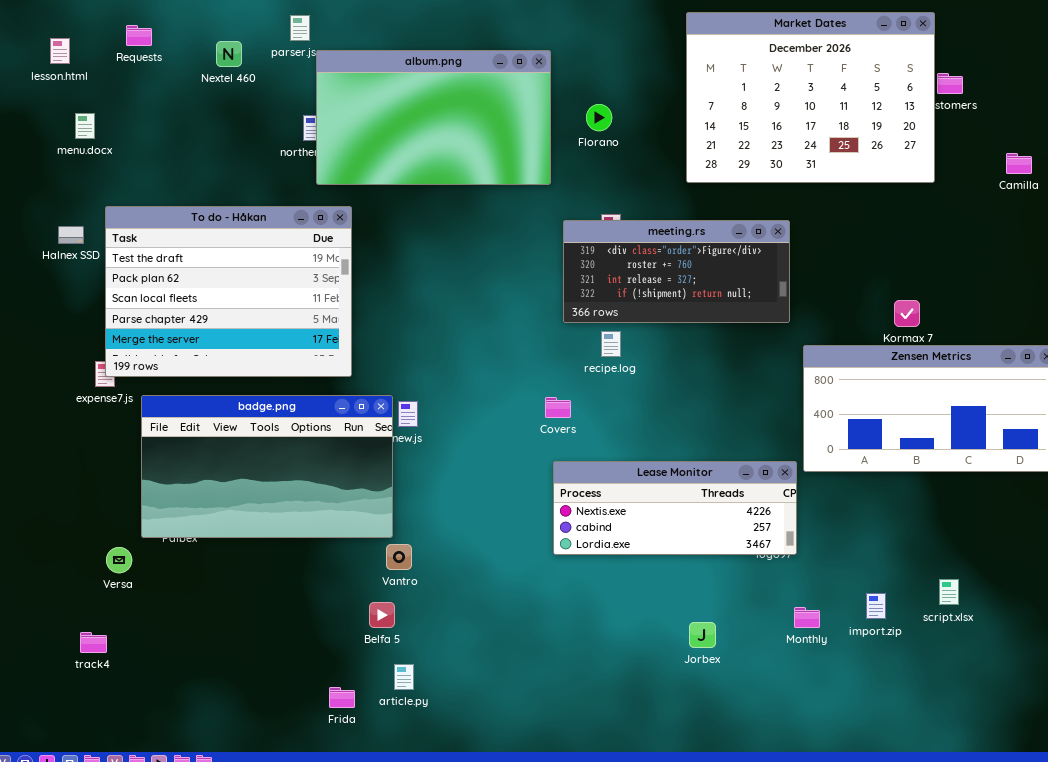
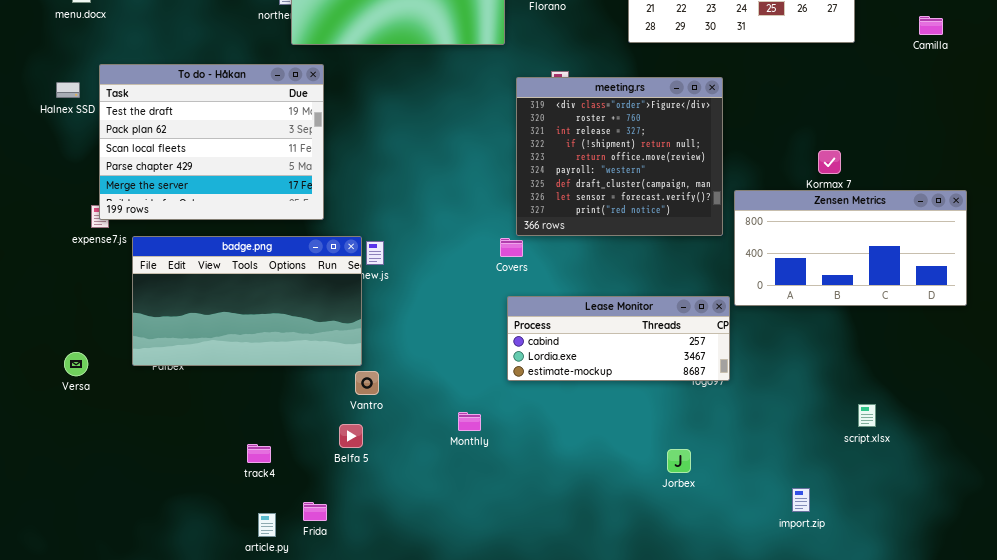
meeting.rs: [563,220,790,323] -> [516,77,723,236], resized
Lease Monitor: [553,461,797,555] -> [507,296,730,381], scrolled down 1 row
Versa: [106,547,132,573] -> [64,352,88,376], moved
import.zip: [866,593,886,619] -> [792,488,810,512], moved
Monthly: [794,607,820,628] -> [458,412,481,431], moved
Jorbex: [689,622,716,648] -> [667,449,691,473], moved
track4: [80,632,107,653] -> [247,444,271,463], moved
article.py: [394,664,414,690] -> [258,513,276,537], moved

